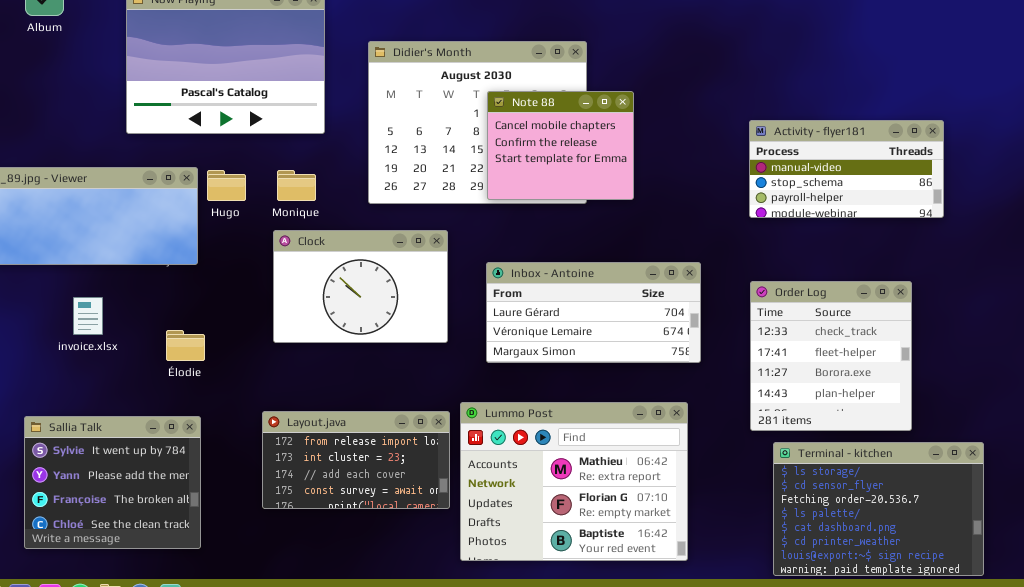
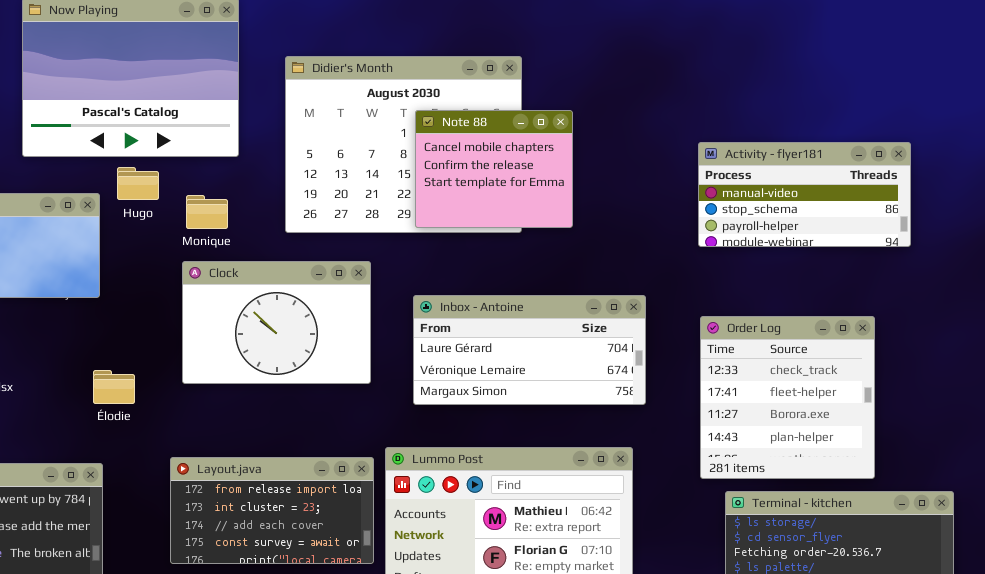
Hugo: [207,170,246,201] -> [117,167,159,200], moved
Élodie: [166,330,205,361] -> [93,370,135,404], moved

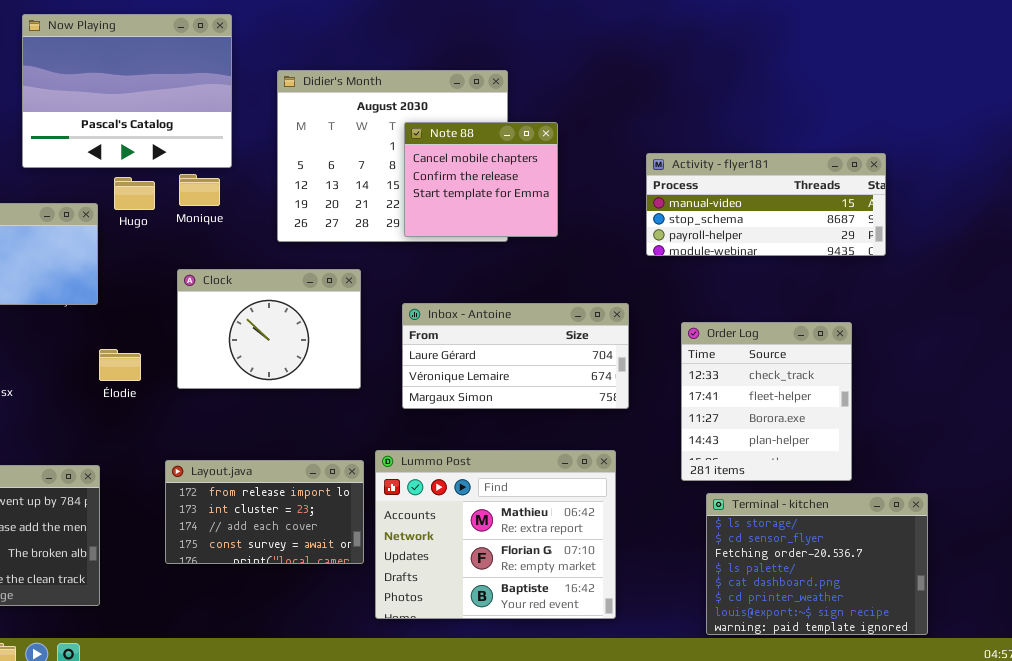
Activity - flyer181: [698,142,911,247] -> [646,153,886,256], resized
Monique: [186,195,228,229] -> [179,174,220,206], moved
Élodie: [93,370,135,404] -> [99,349,141,381], moved

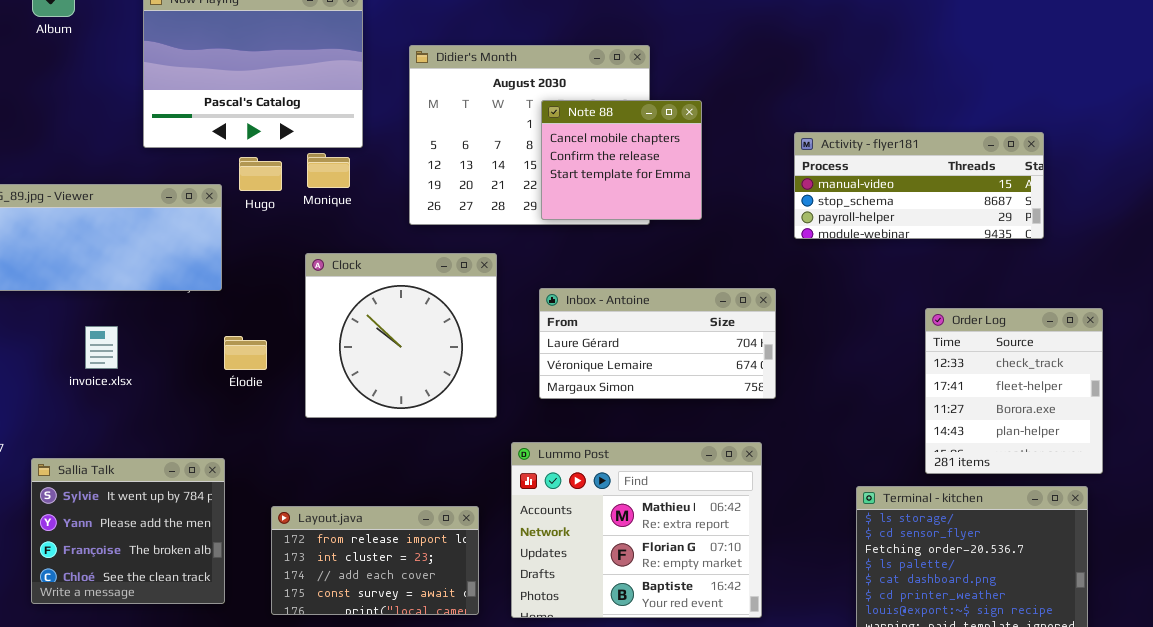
Clock: [177,269,361,389] -> [305,253,497,418], resized
Order Log: [681,322,852,481] -> [925,308,1103,474], moved
Layout.java: [165,460,364,564] -> [271,506,479,615], moved

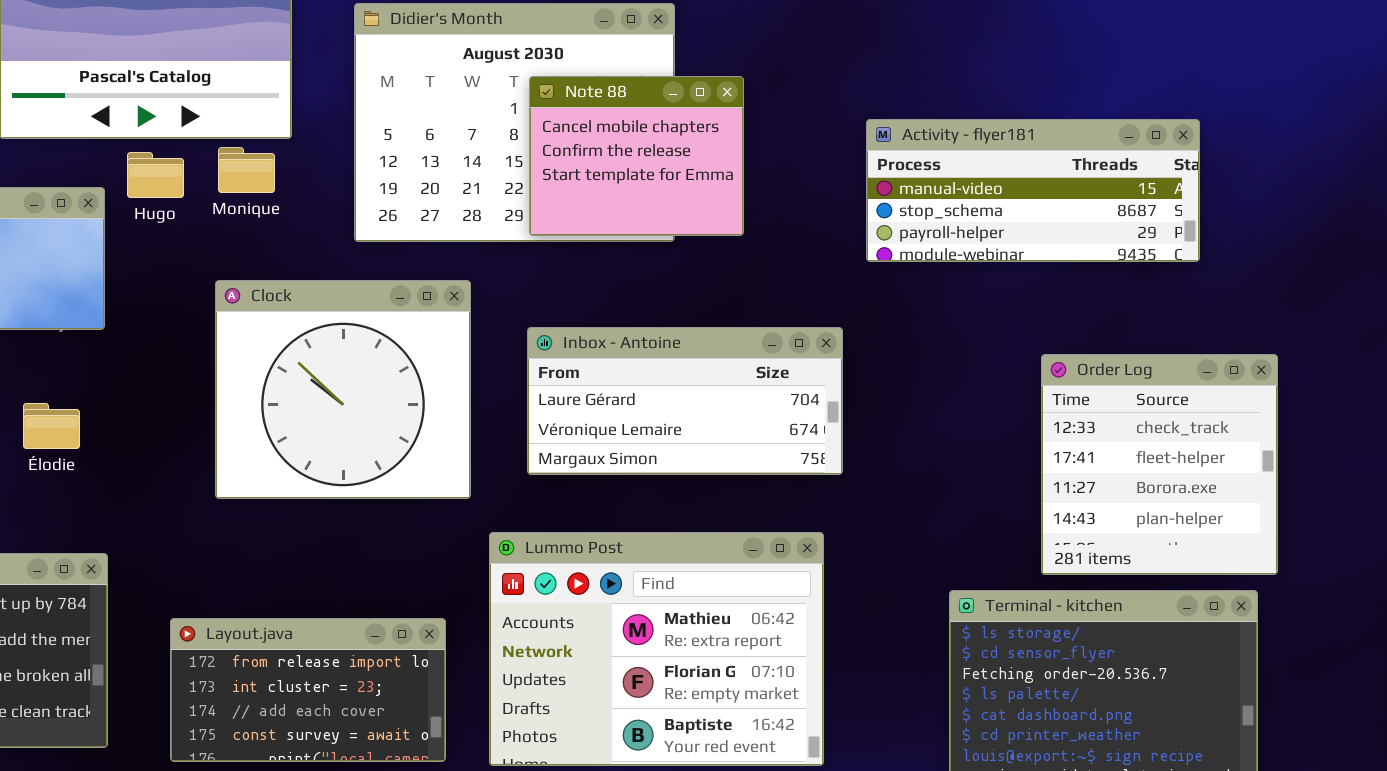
Élodie: [224,336,267,370] -> [23,403,80,449], moved

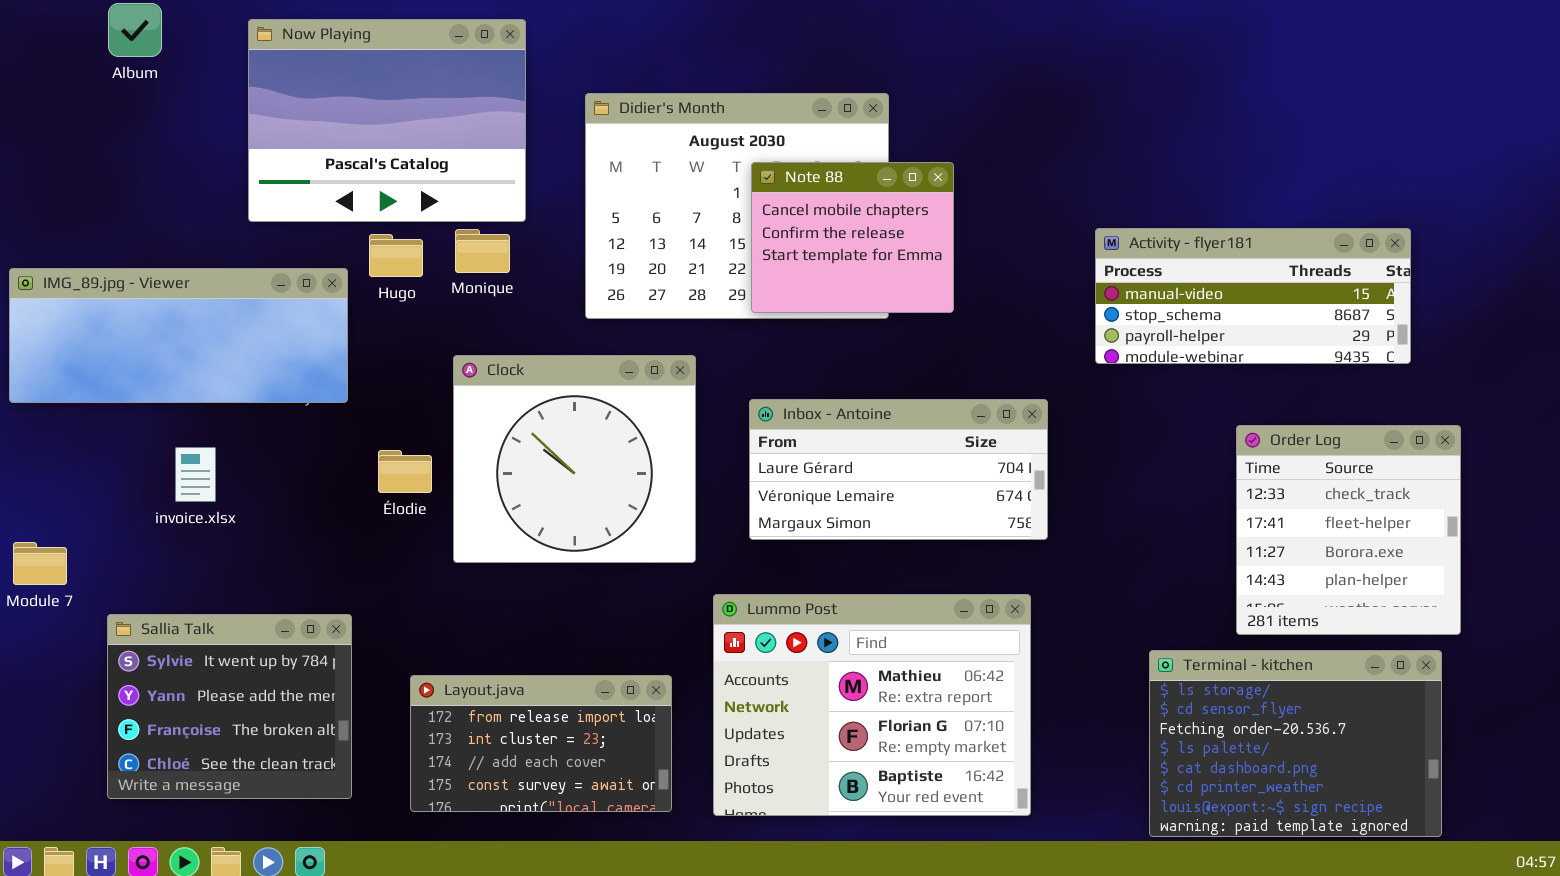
Activity - flyer181: [866,119,1200,262] -> [1095,228,1411,364], moved
Élodie: [23,403,80,449] -> [378,450,432,493], moved

